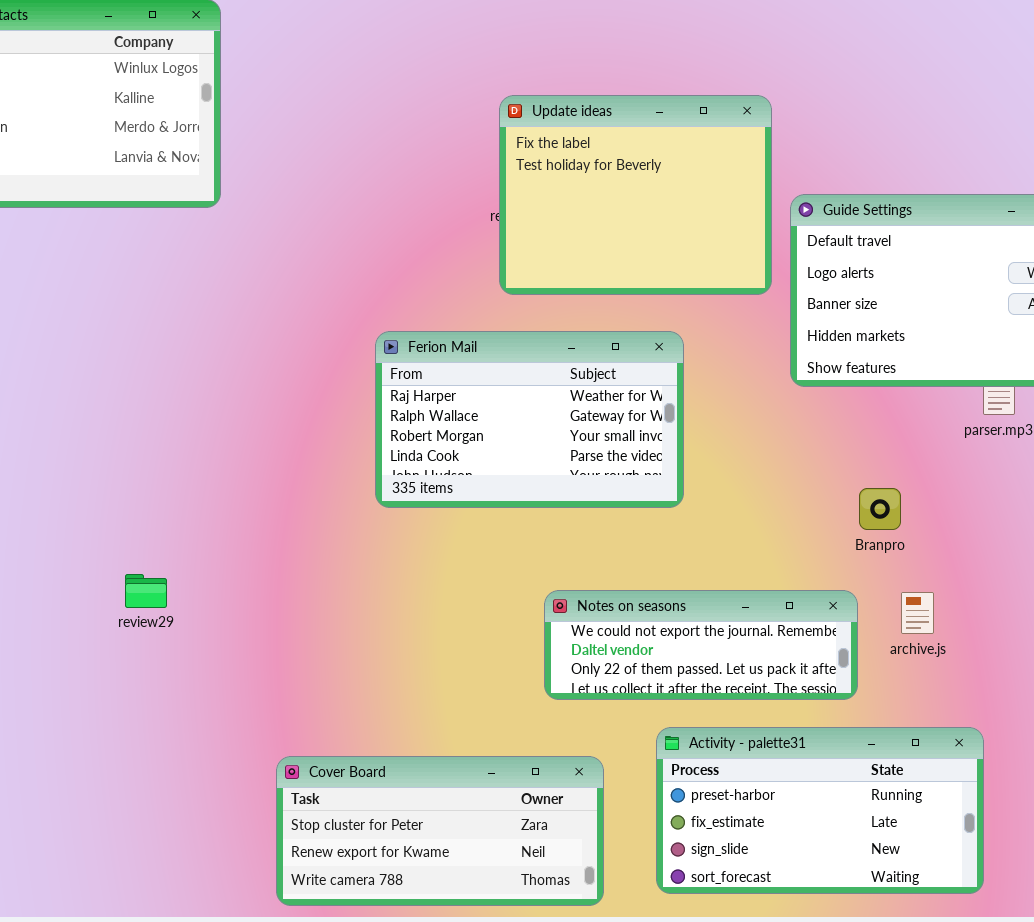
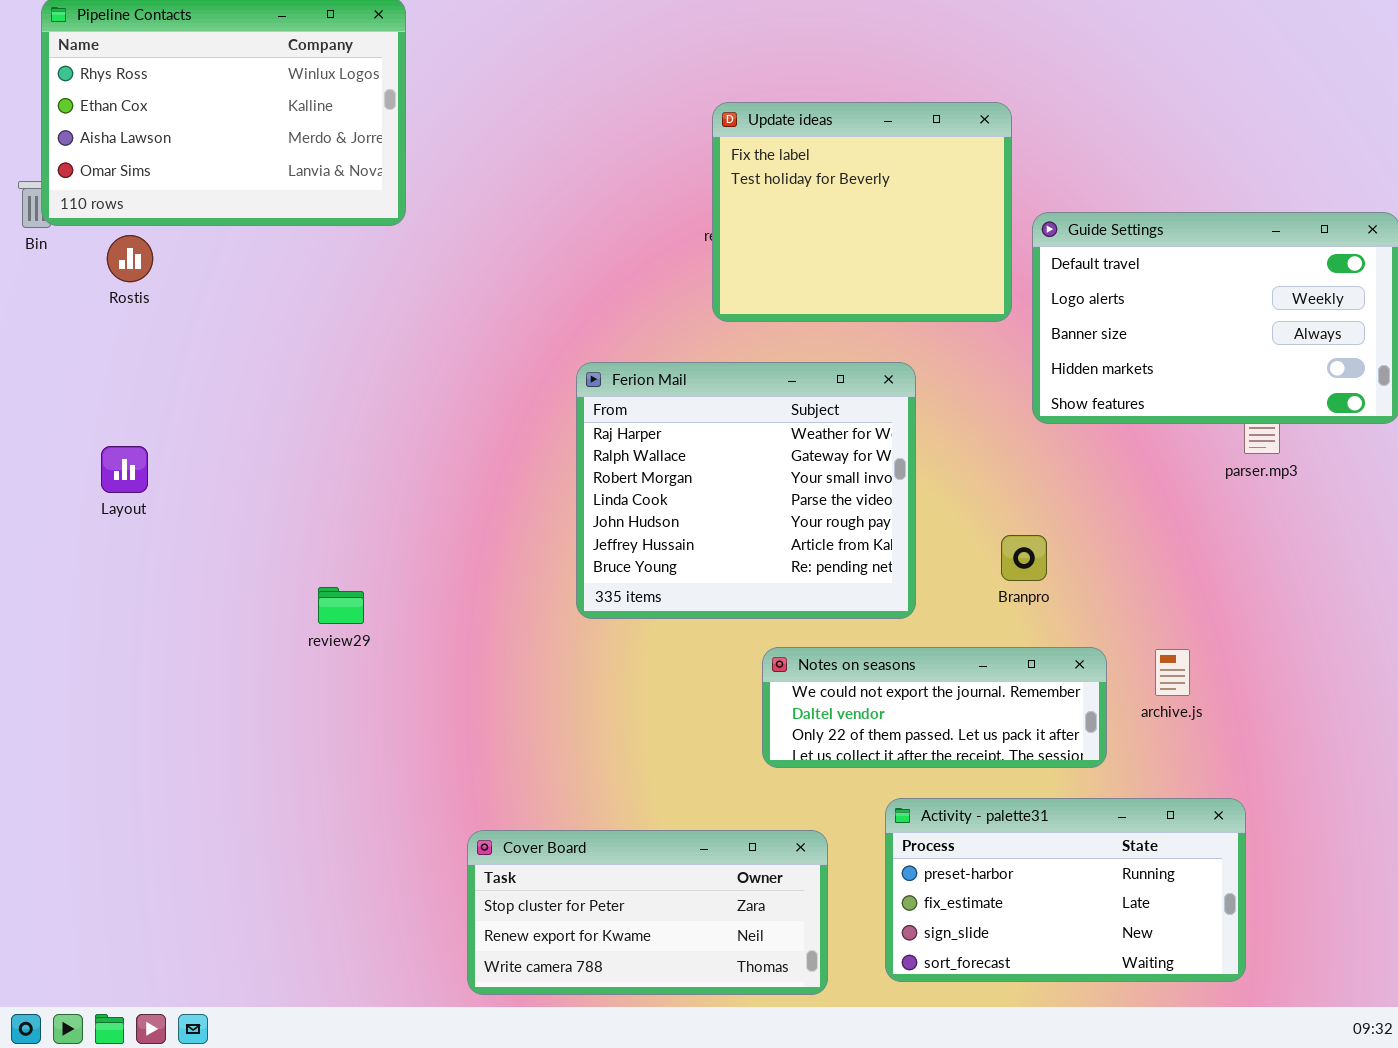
Ferion Mail: [375,331,684,508] -> [576,362,916,619], resized
Branpro: [859,488,901,530] -> [1001,535,1047,581], moved
review29: [125,574,167,608] -> [318,587,364,624], moved

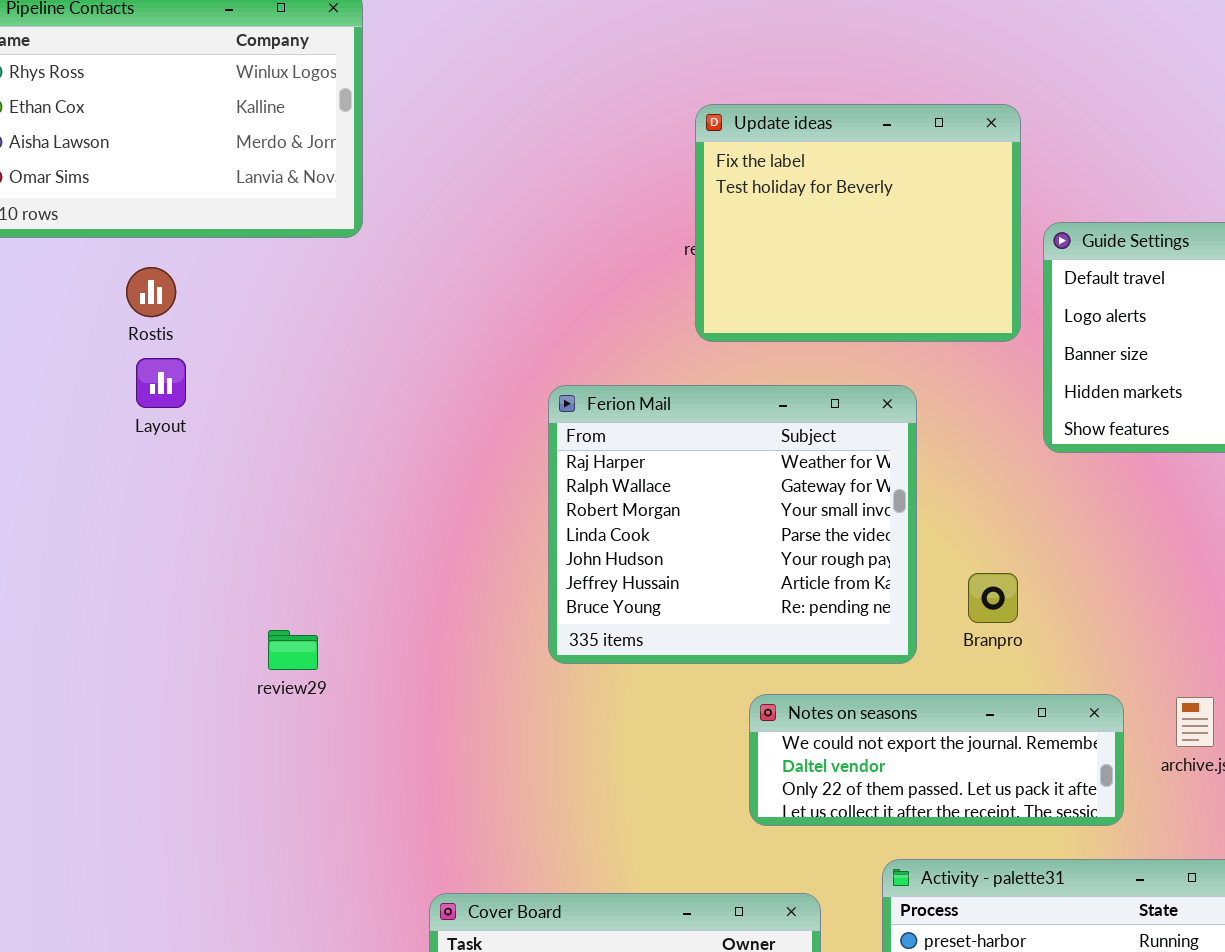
Rostis: [107,235,153,282] -> [126,267,176,317], moved
Layout: [101,446,148,493] -> [136,358,186,408], moved
Branpro: [1001,535,1047,581] -> [968,573,1018,623], moved

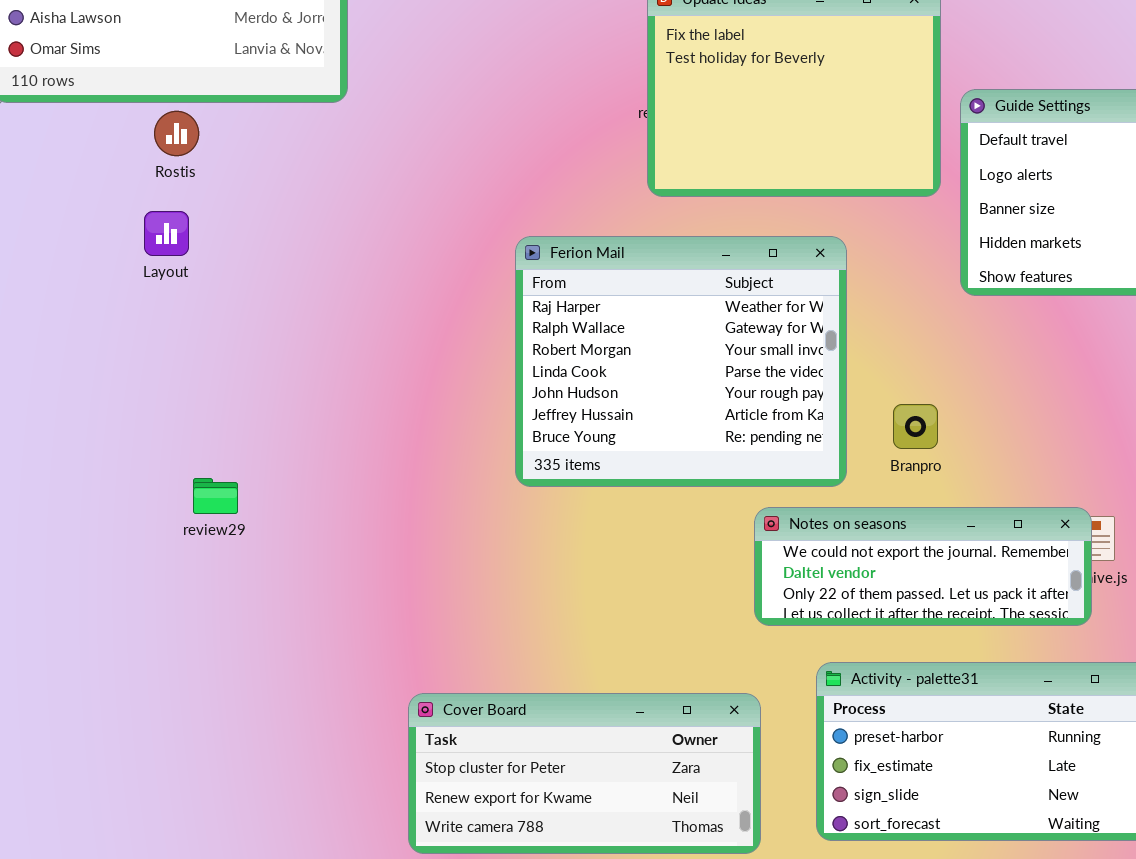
Rostis: [126,267,176,317] -> [154,111,199,156], moved
review29: [268,630,318,670] -> [193,478,238,514], moved
Notes on seasons: [749,694,1124,826] -> [754,507,1092,626], moved

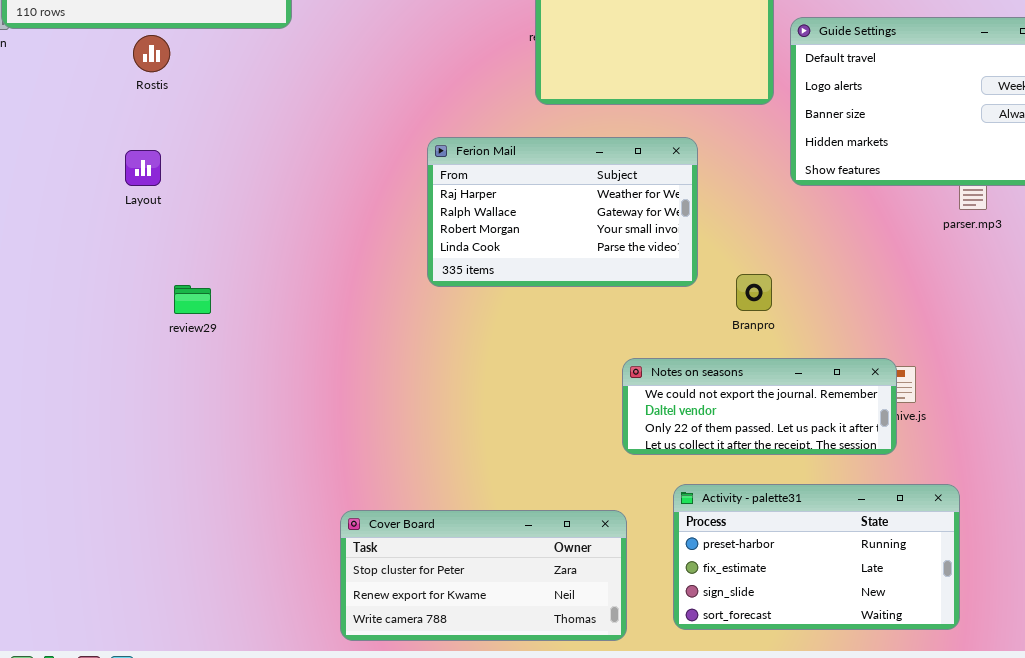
Layout: [144,211,189,256] -> [125,150,161,186], moved
Ferion Mail: [515,236,847,487] -> [427,137,698,287], resized
review29: [193,478,238,514] -> [174,285,211,314], moved

